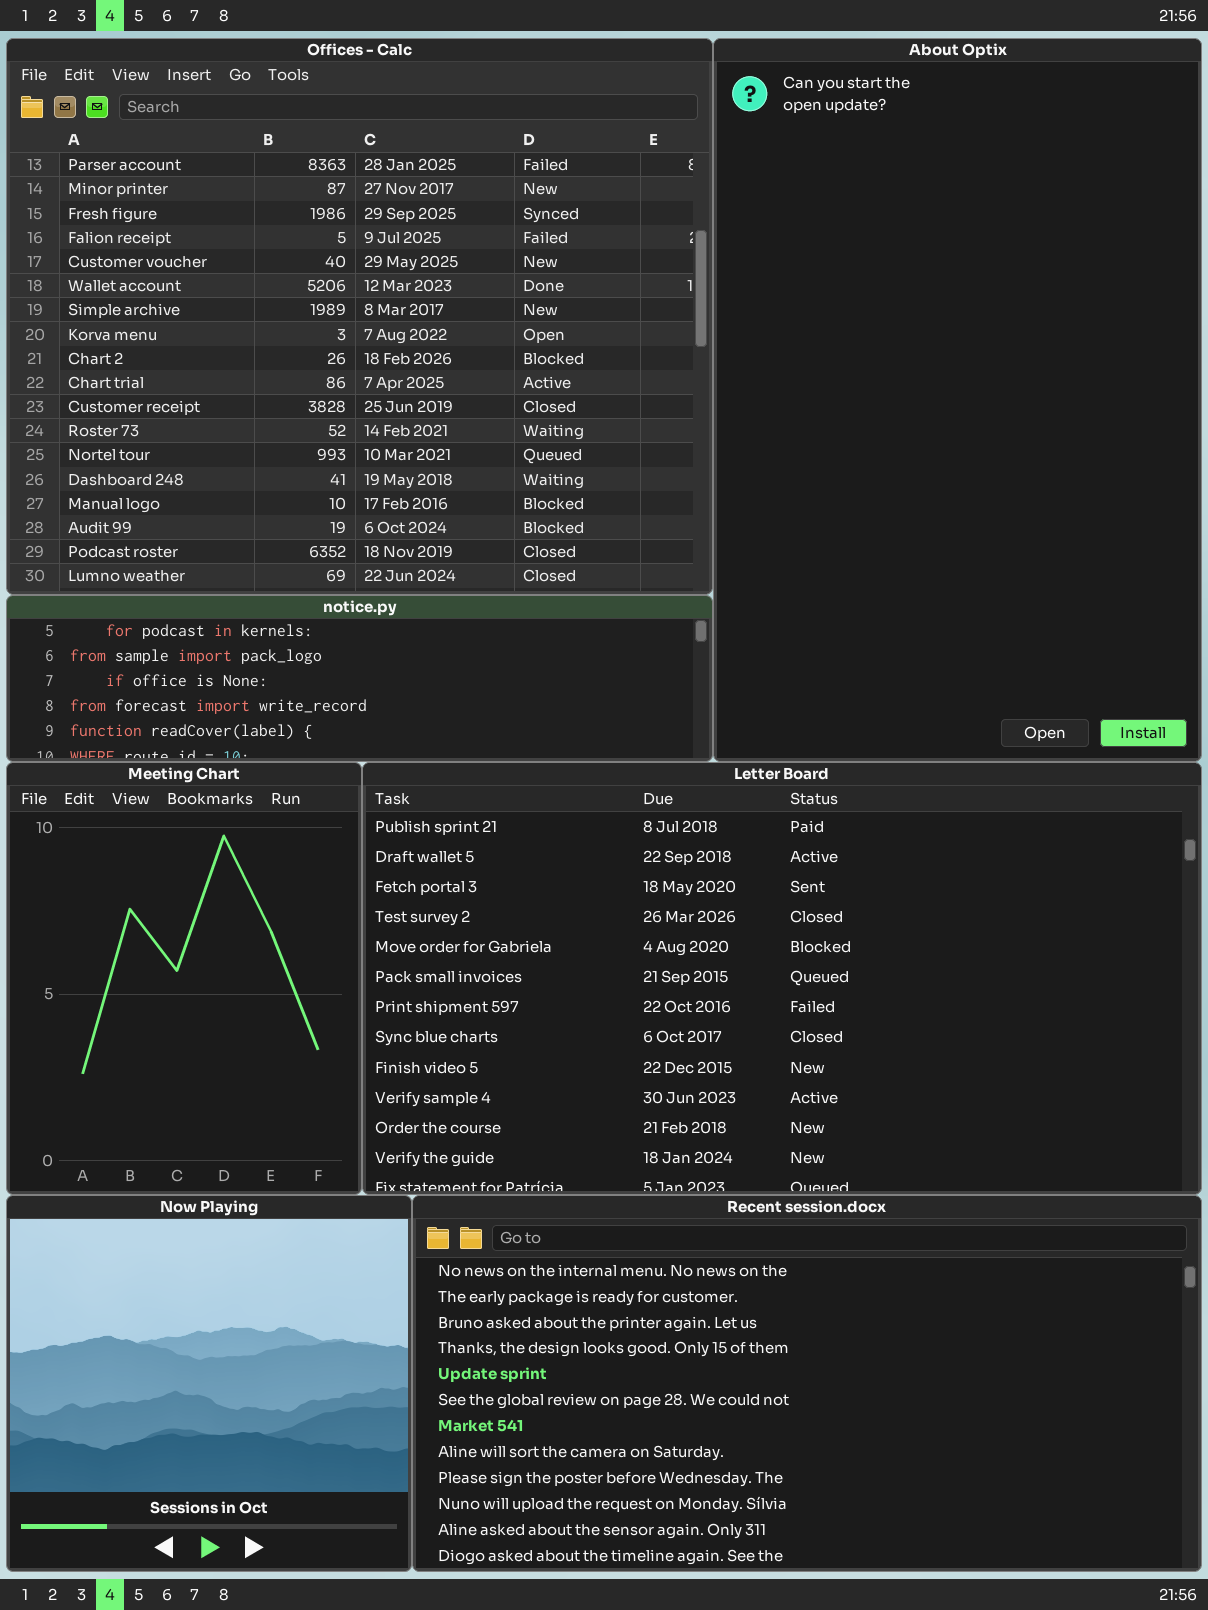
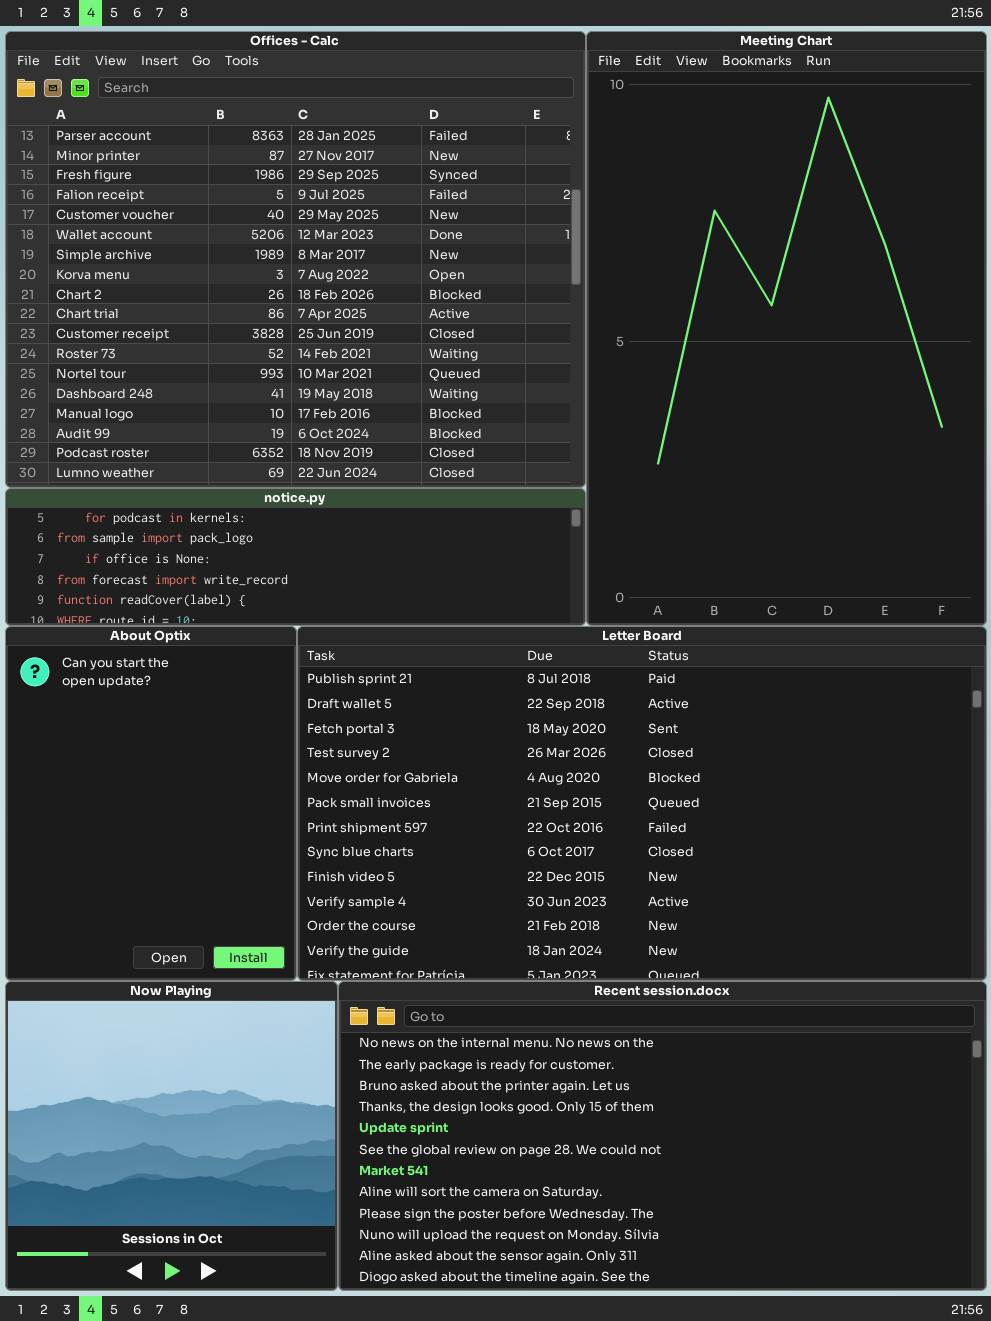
About Optix: [713,38,1202,762] -> [5,626,297,981], moved, resized
Meeting Chart: [6,762,362,1195] -> [586,31,987,626], moved, resized

